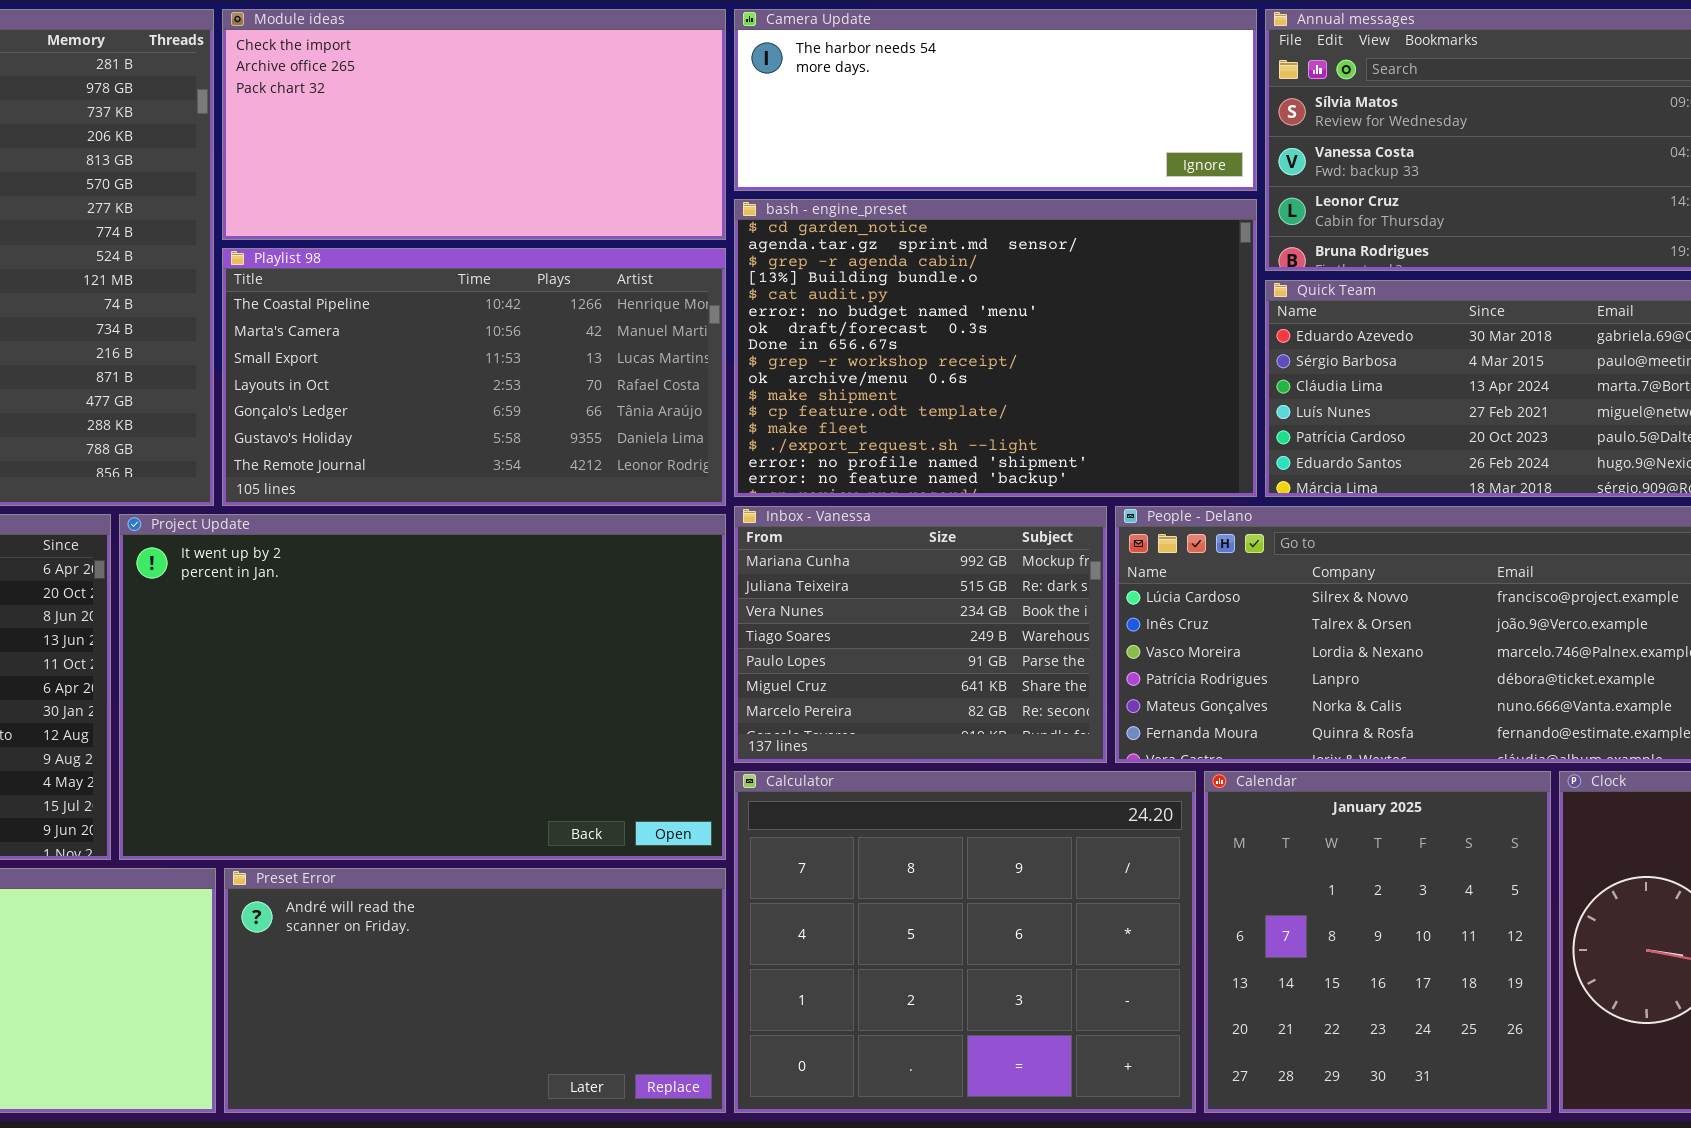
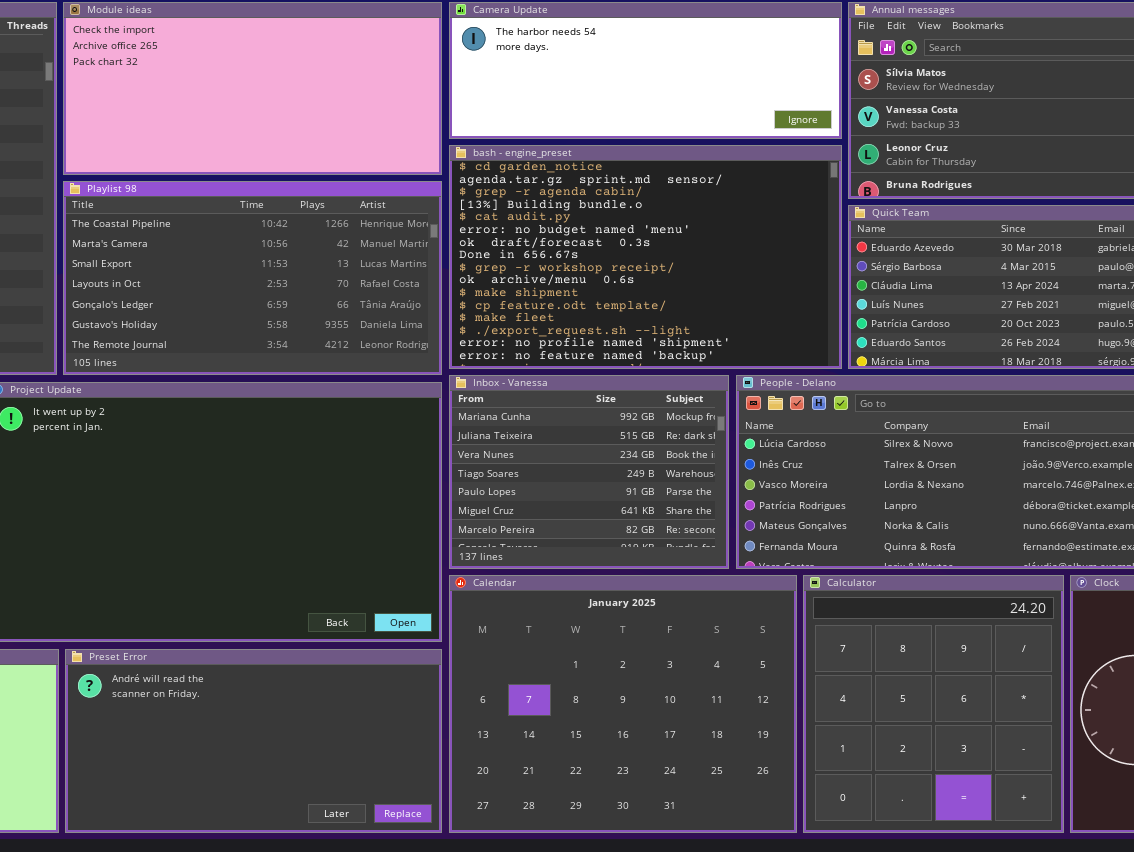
Calculator: [734,771,1196,1113] -> [803,575,1064,833], moved, resized
Calendar: [1204,771,1551,1113] -> [449,575,797,833], moved, resized

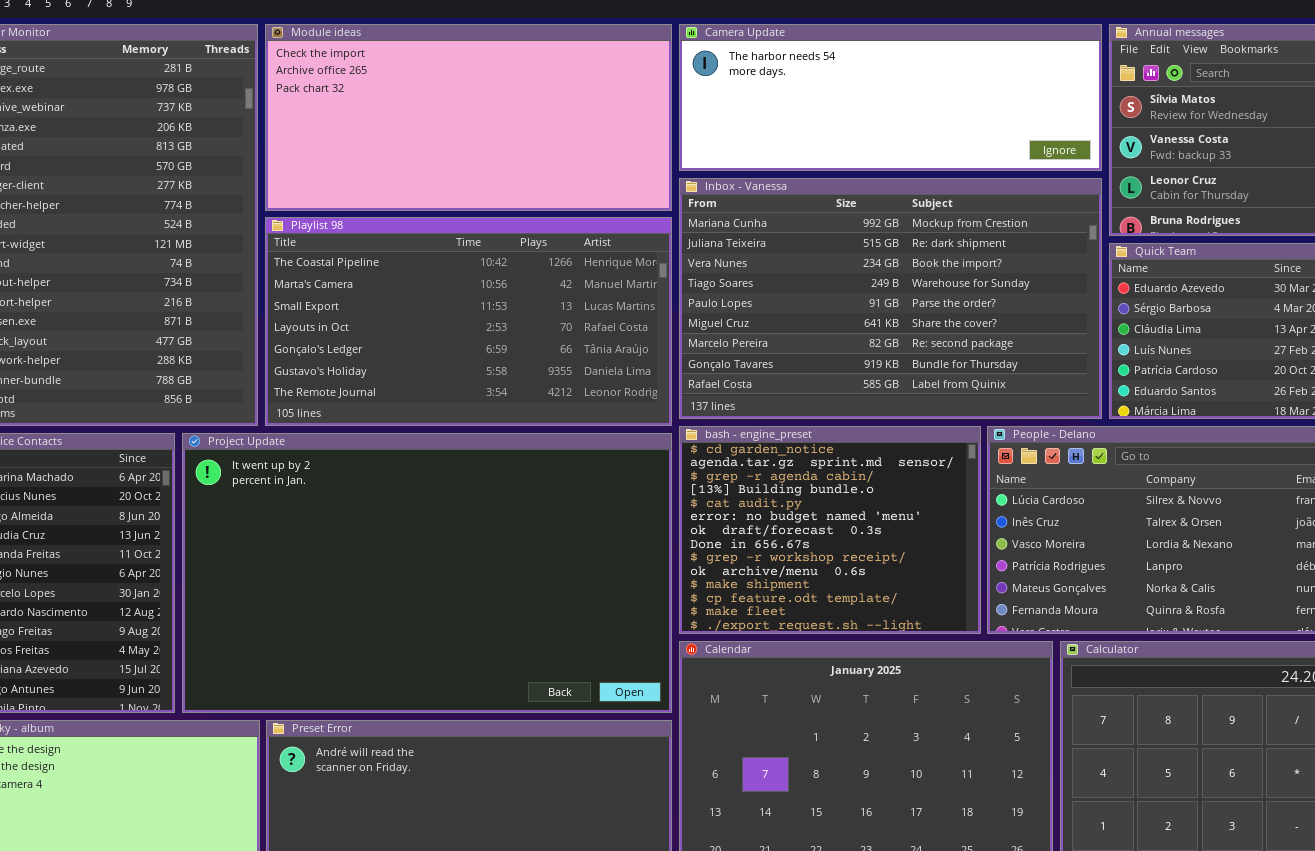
bash - engine_preset: [449,145,842,369] -> [679,426,981,634], moved, resized
Inbox - Vanessa: [449,375,729,569] -> [679,178,1102,419], moved, resized

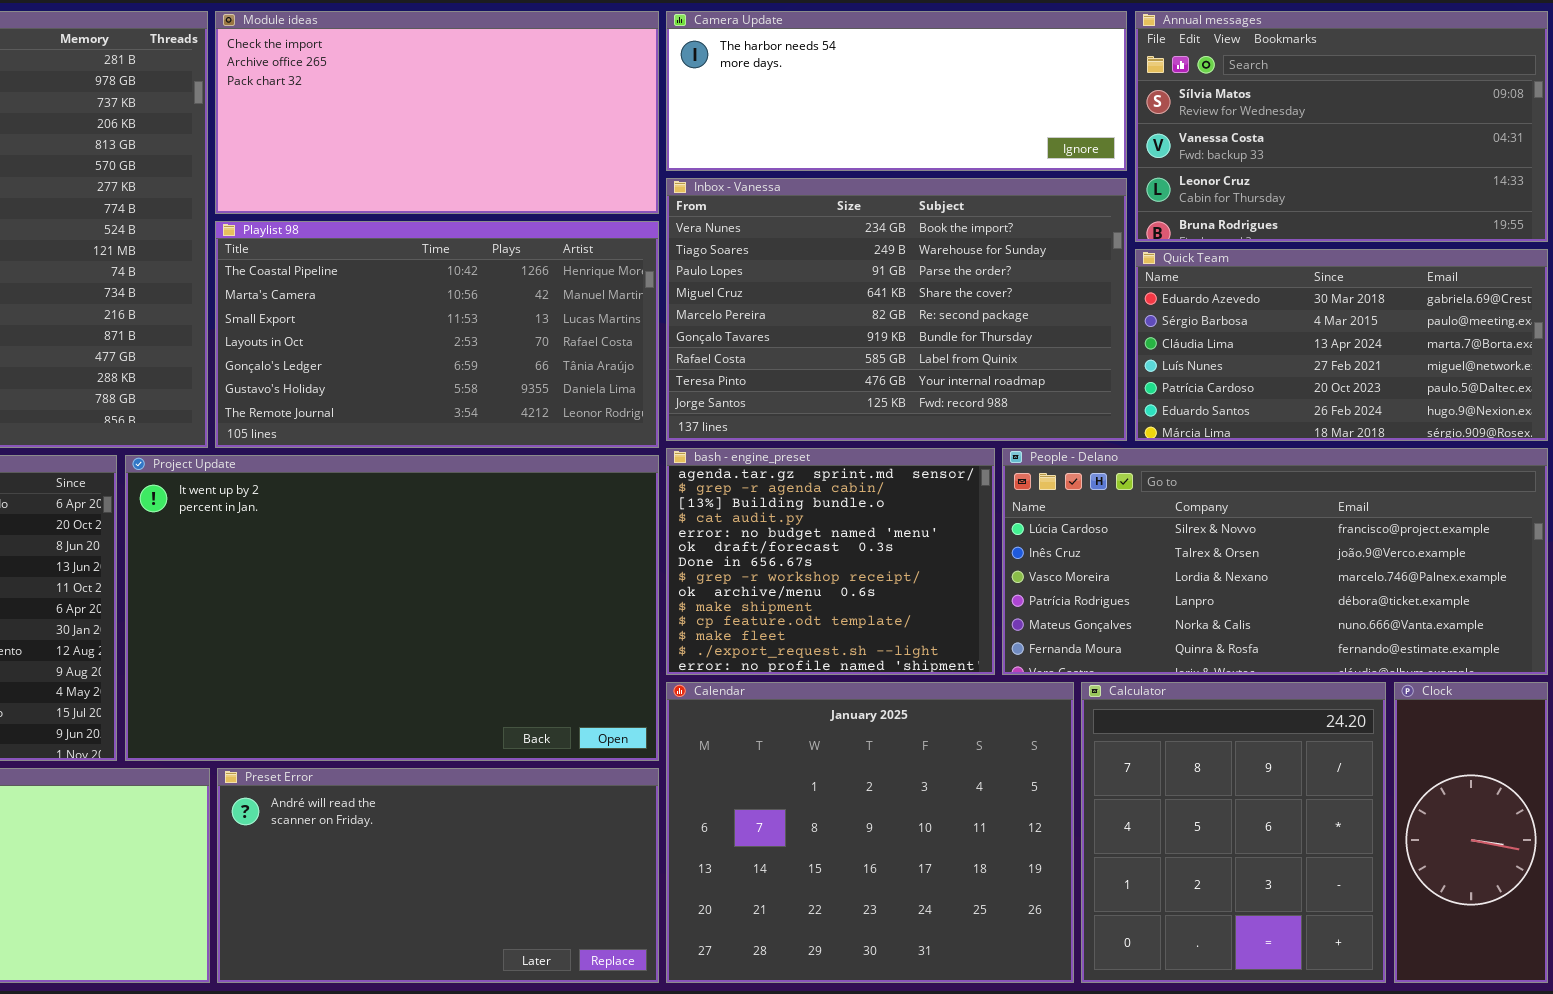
Inbox - Vanessa: [679,178,1102,419] -> [666,178,1127,441], scrolled down 2 rows
bash - engine_preset: [679,426,981,634] -> [666,448,995,675], scrolled down 1 row

